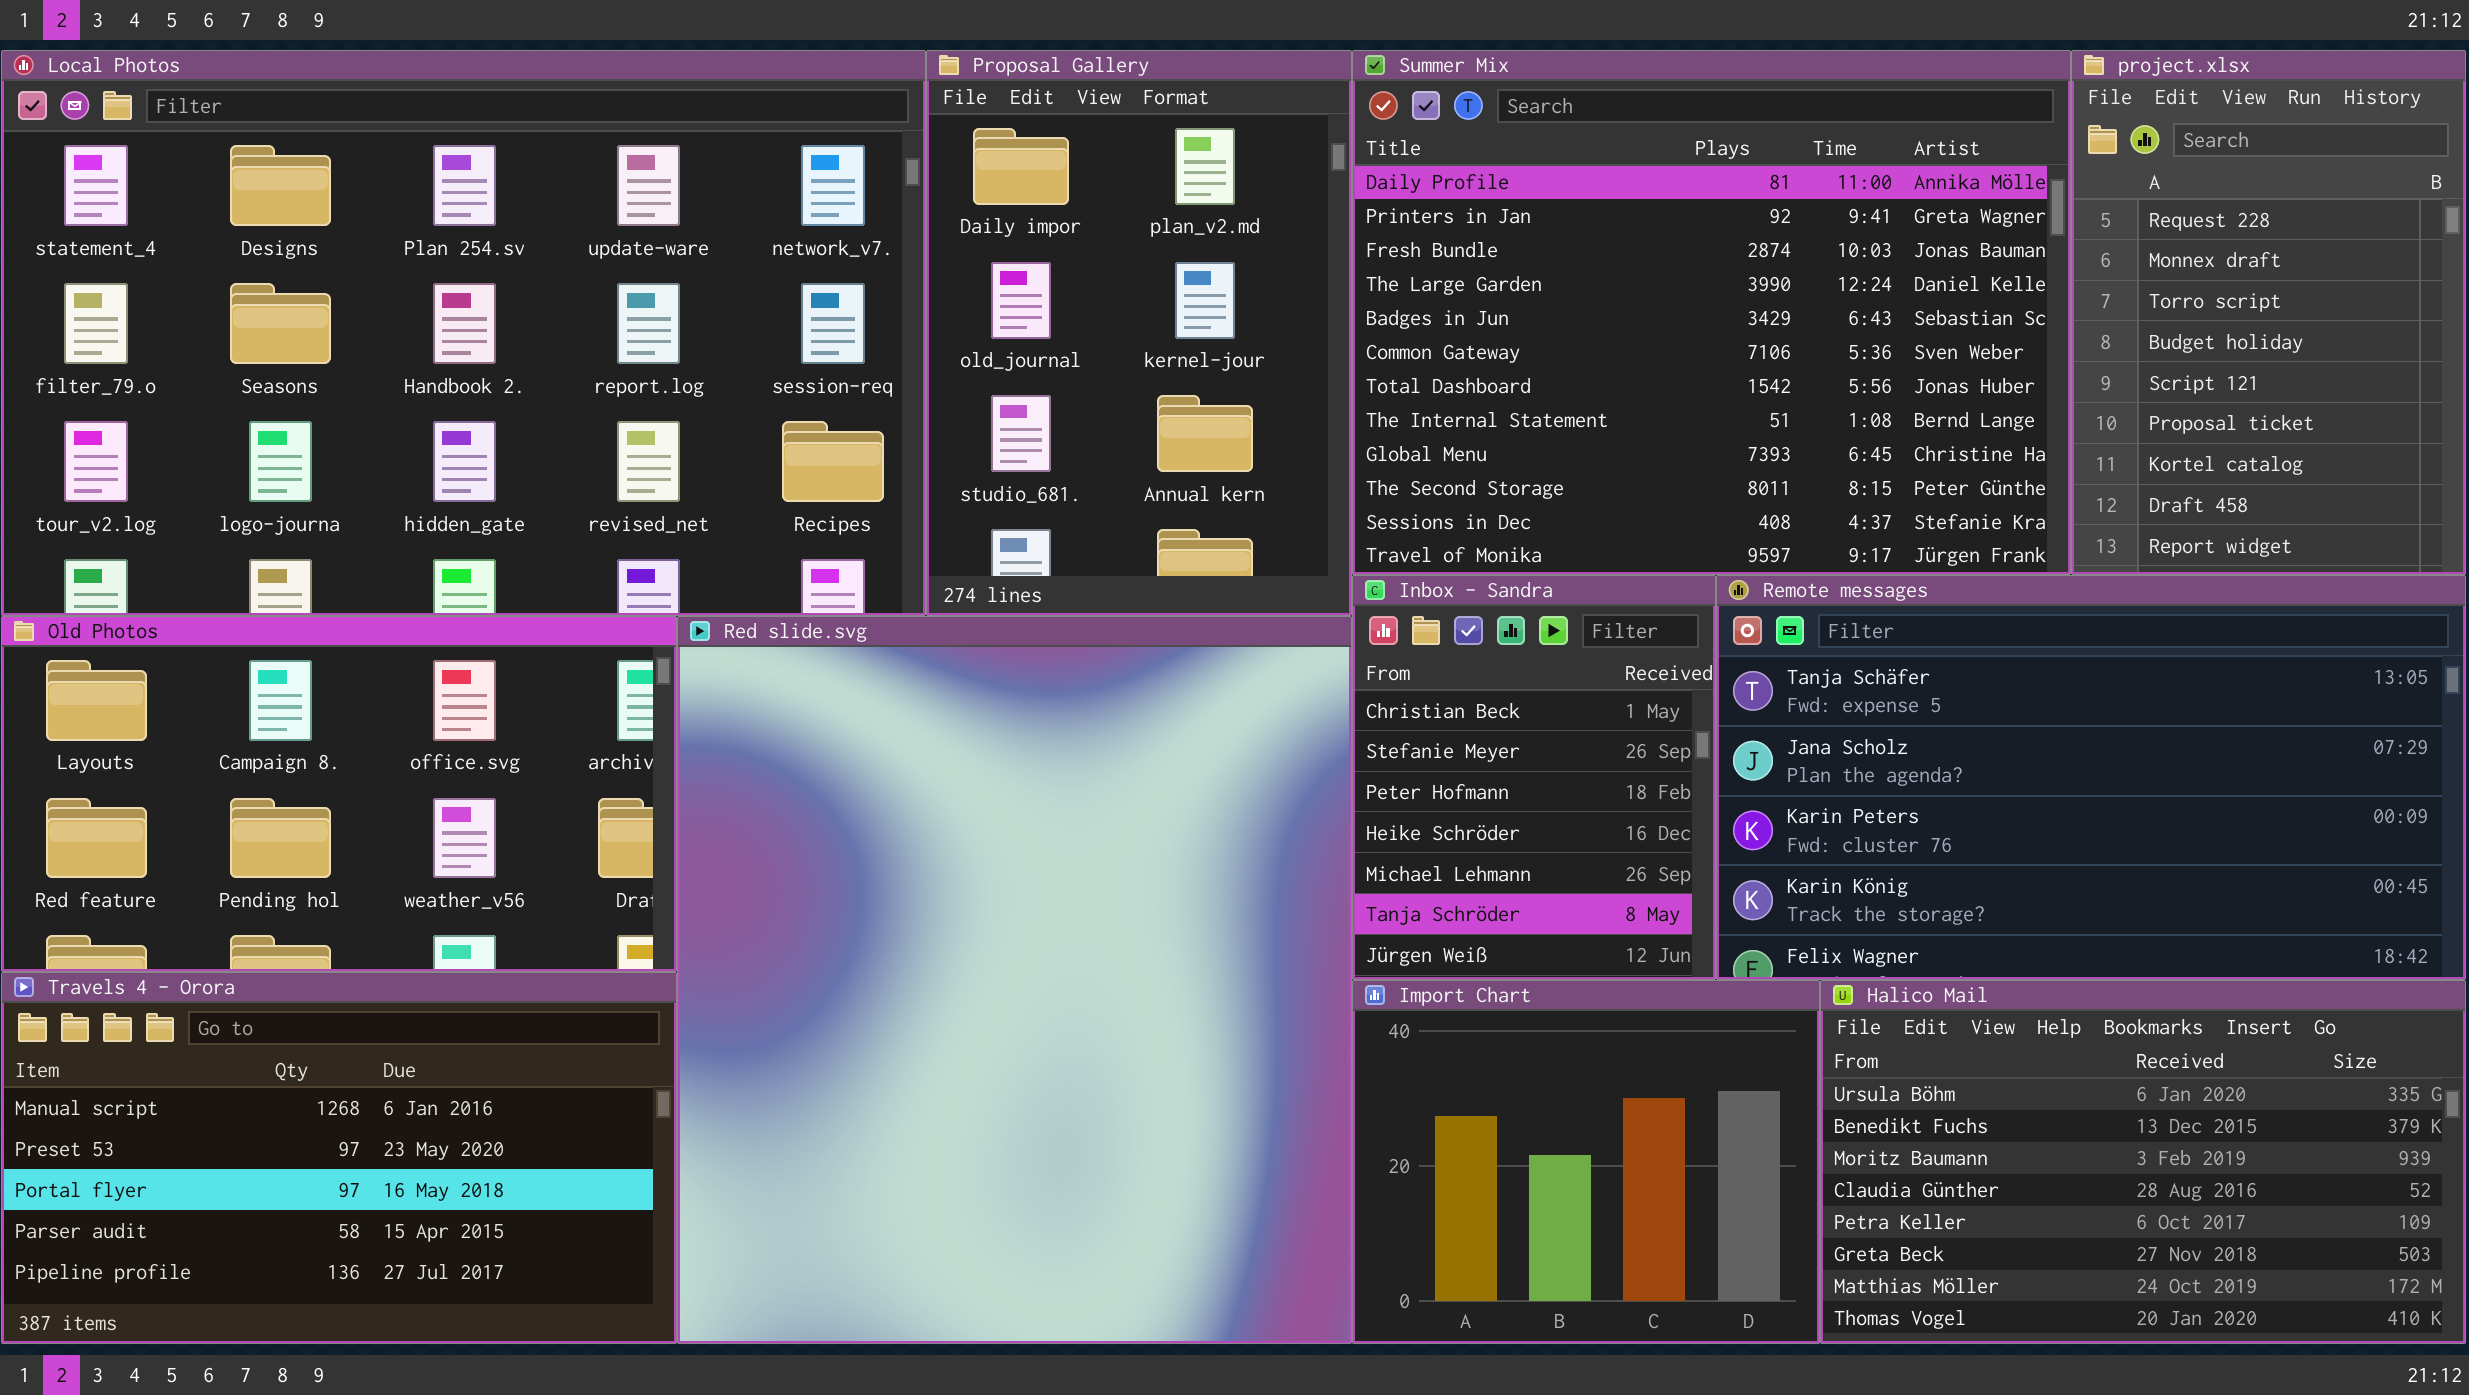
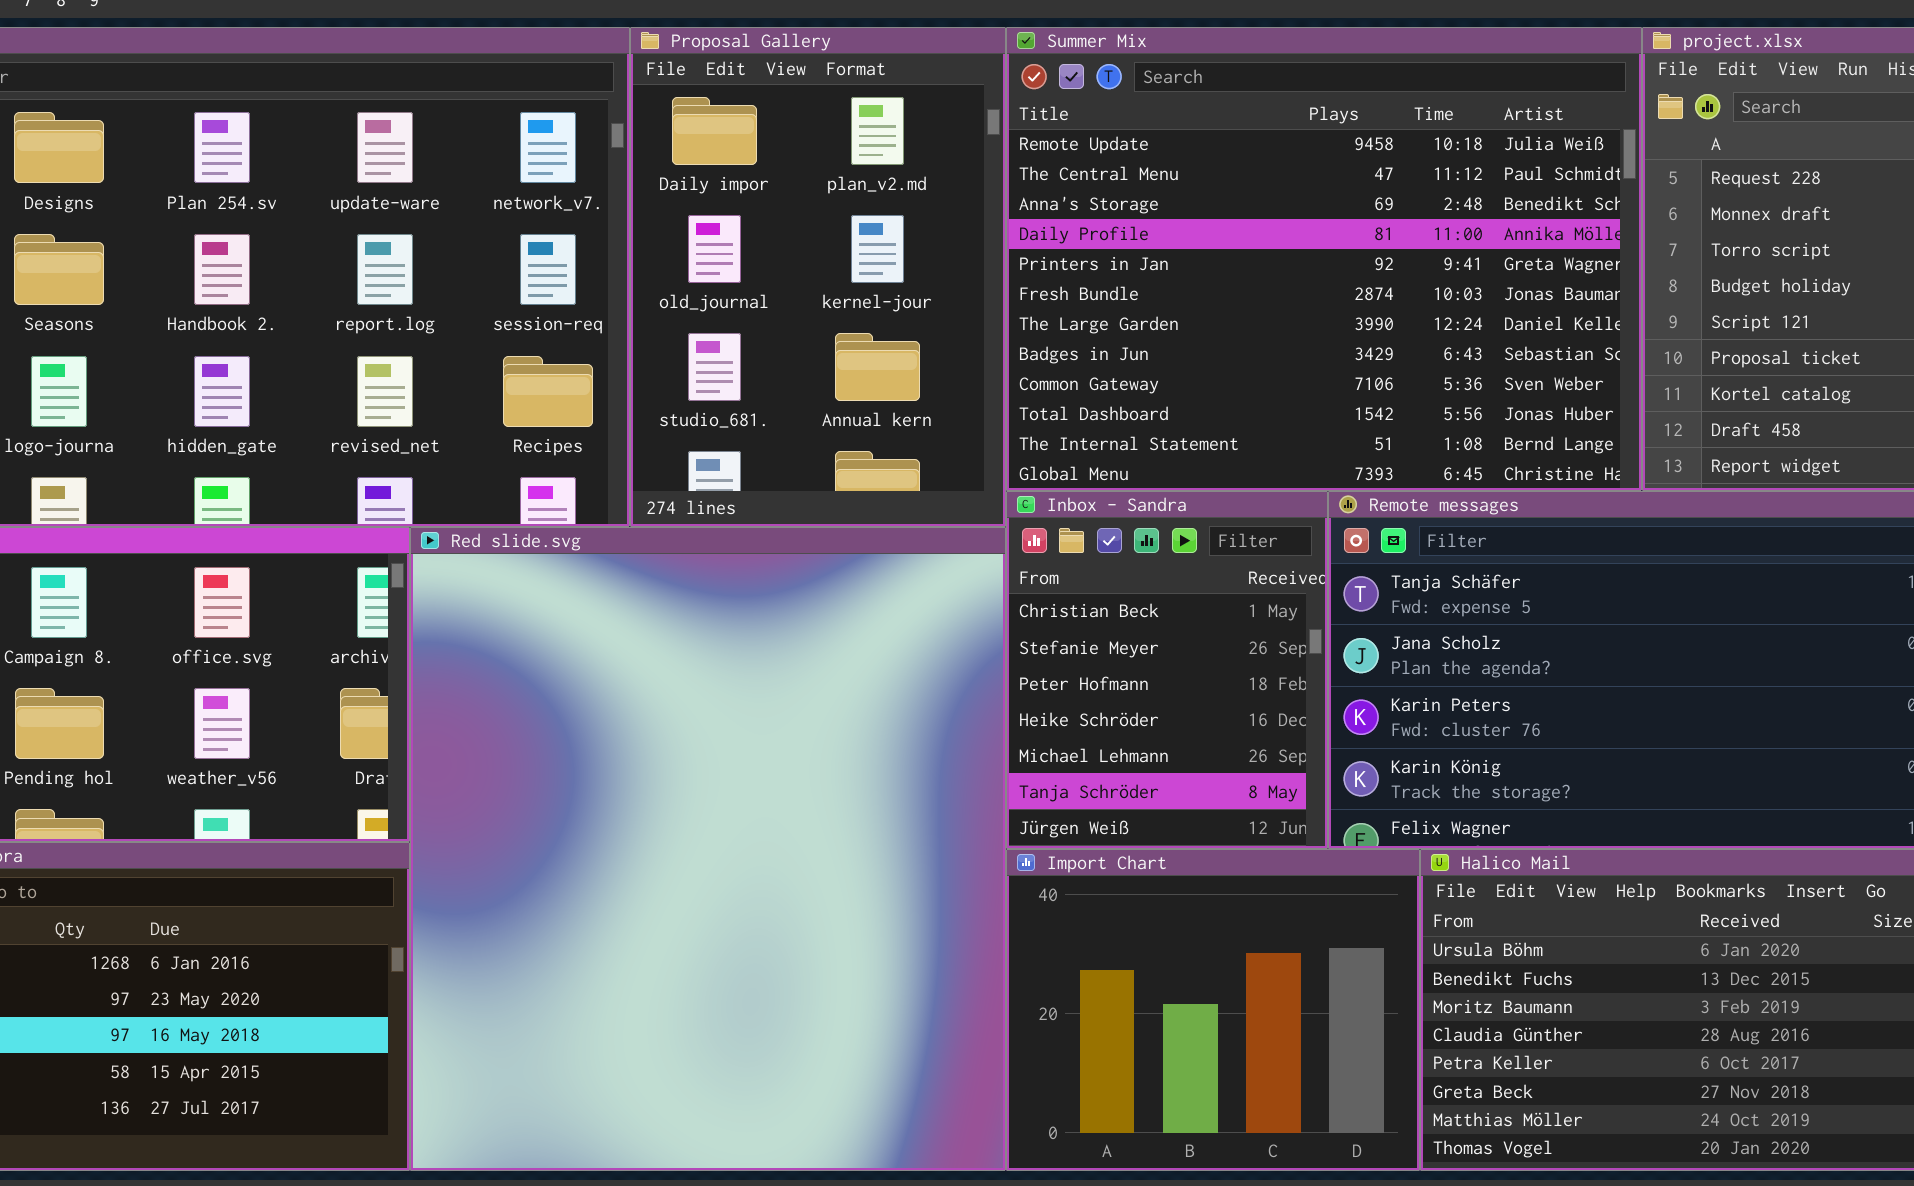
Summer Mix: [1352,50,2071,575] -> [1006,27,1642,491], scrolled up 3 rows

